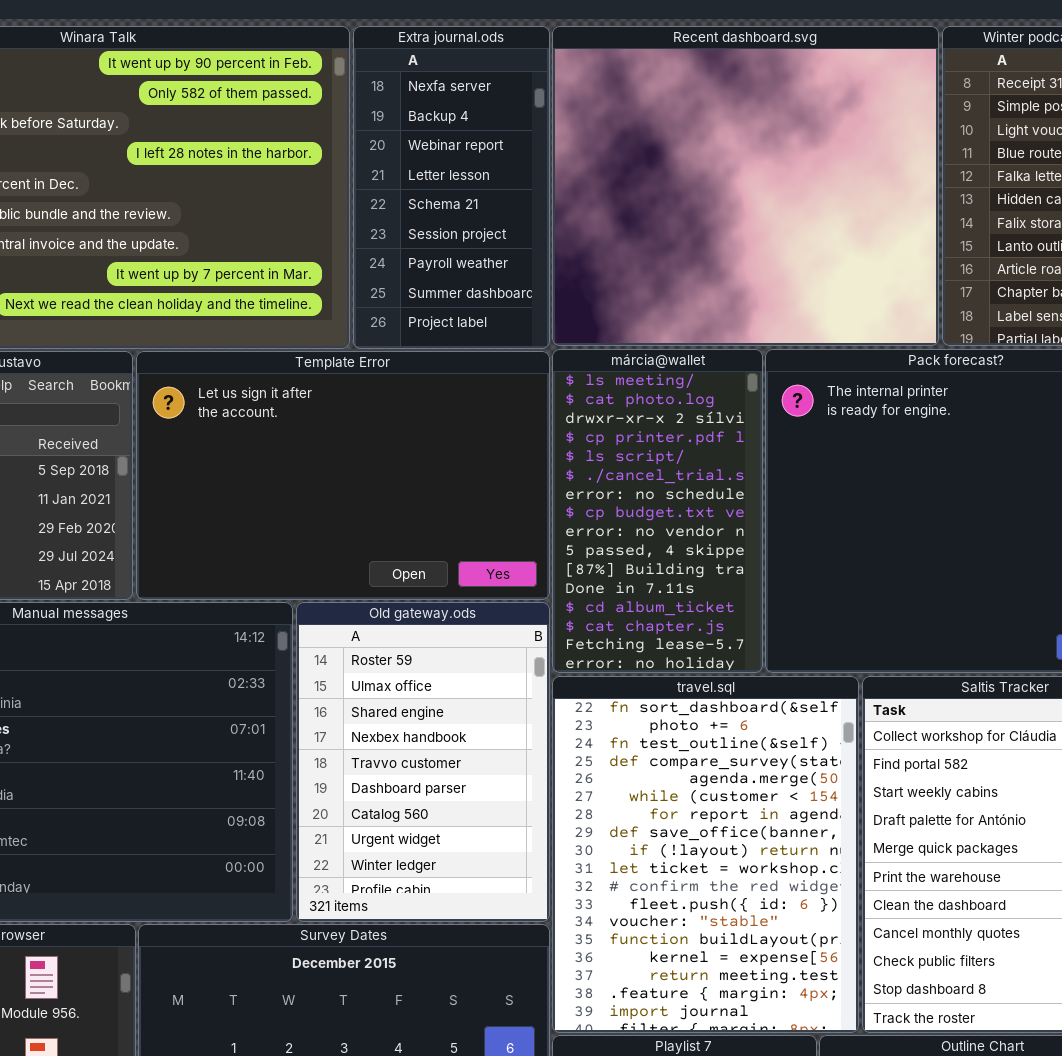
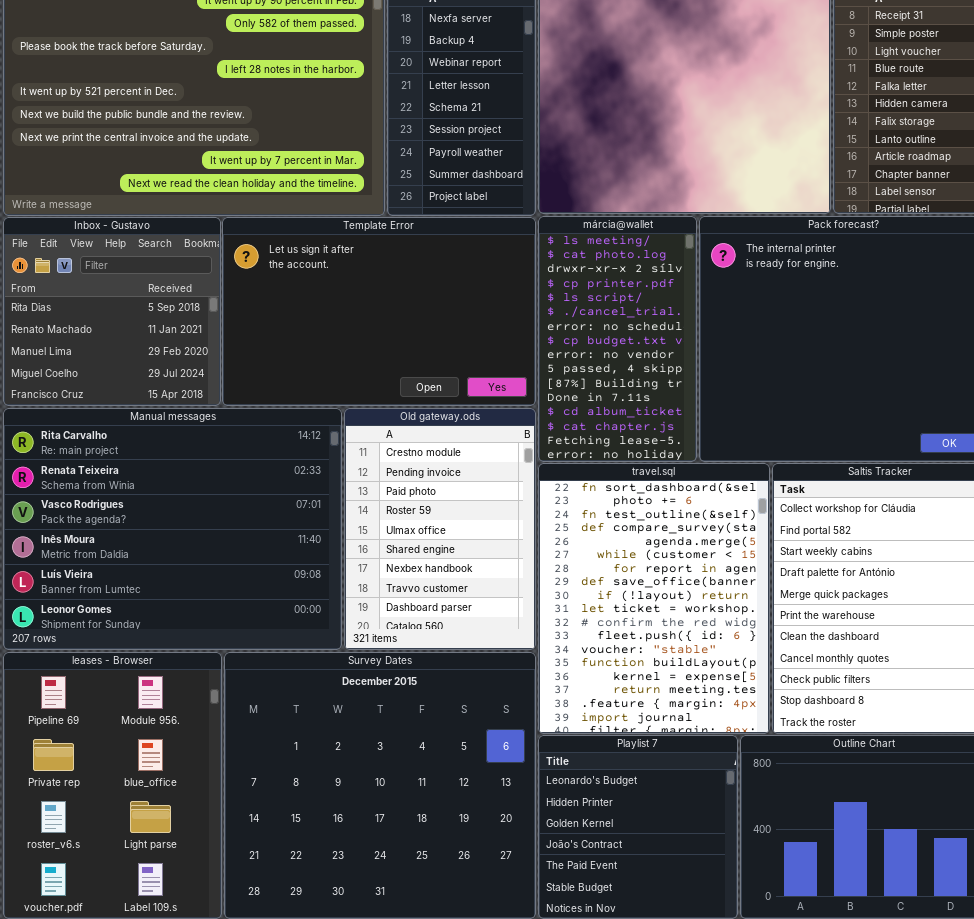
Old gateway.ods: [296,602,550,922] -> [344,408,536,650], scrolled up 3 rows

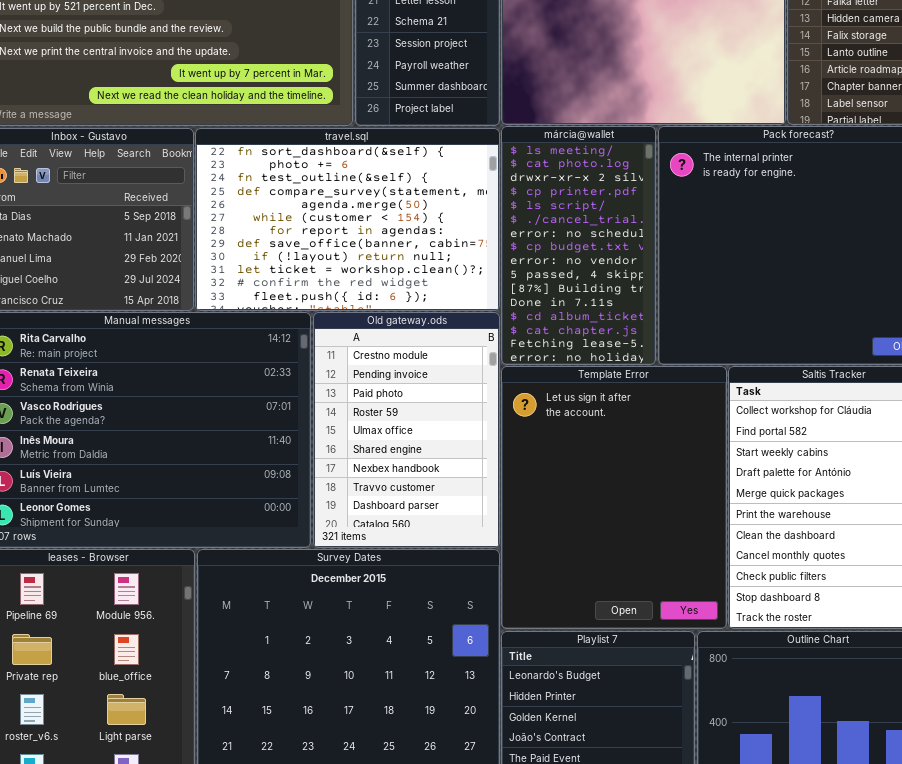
Template Error: [222,217,536,406] -> [501,366,727,629], moved, resized
travel.sql: [538,463,770,734] -> [195,128,500,311], moved, resized

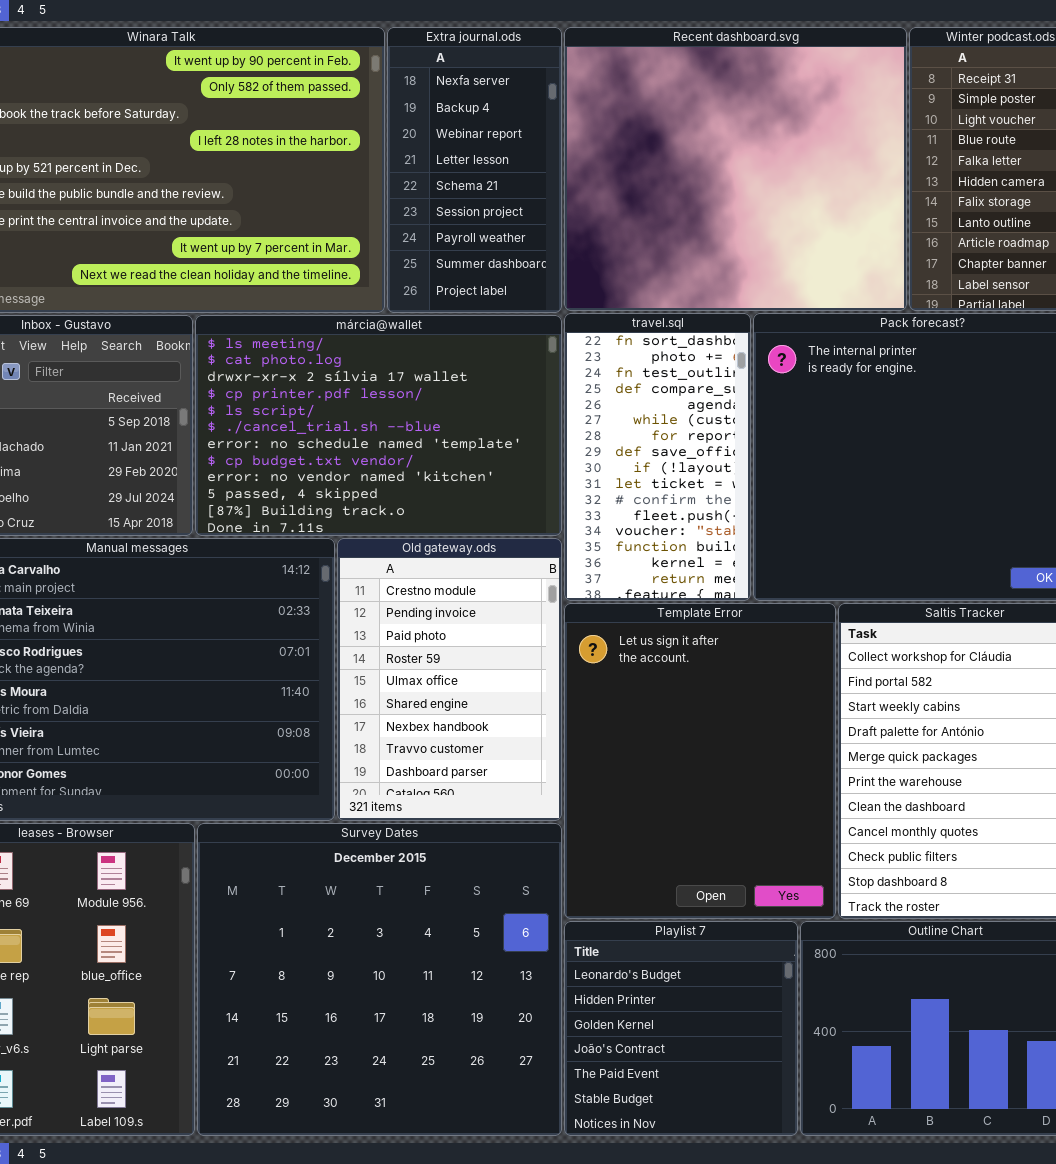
márcia@wallet: [501,126,656,365] -> [195,315,562,536], moved, resized
travel.sql: [195,128,500,311] -> [564,313,751,601], moved, resized

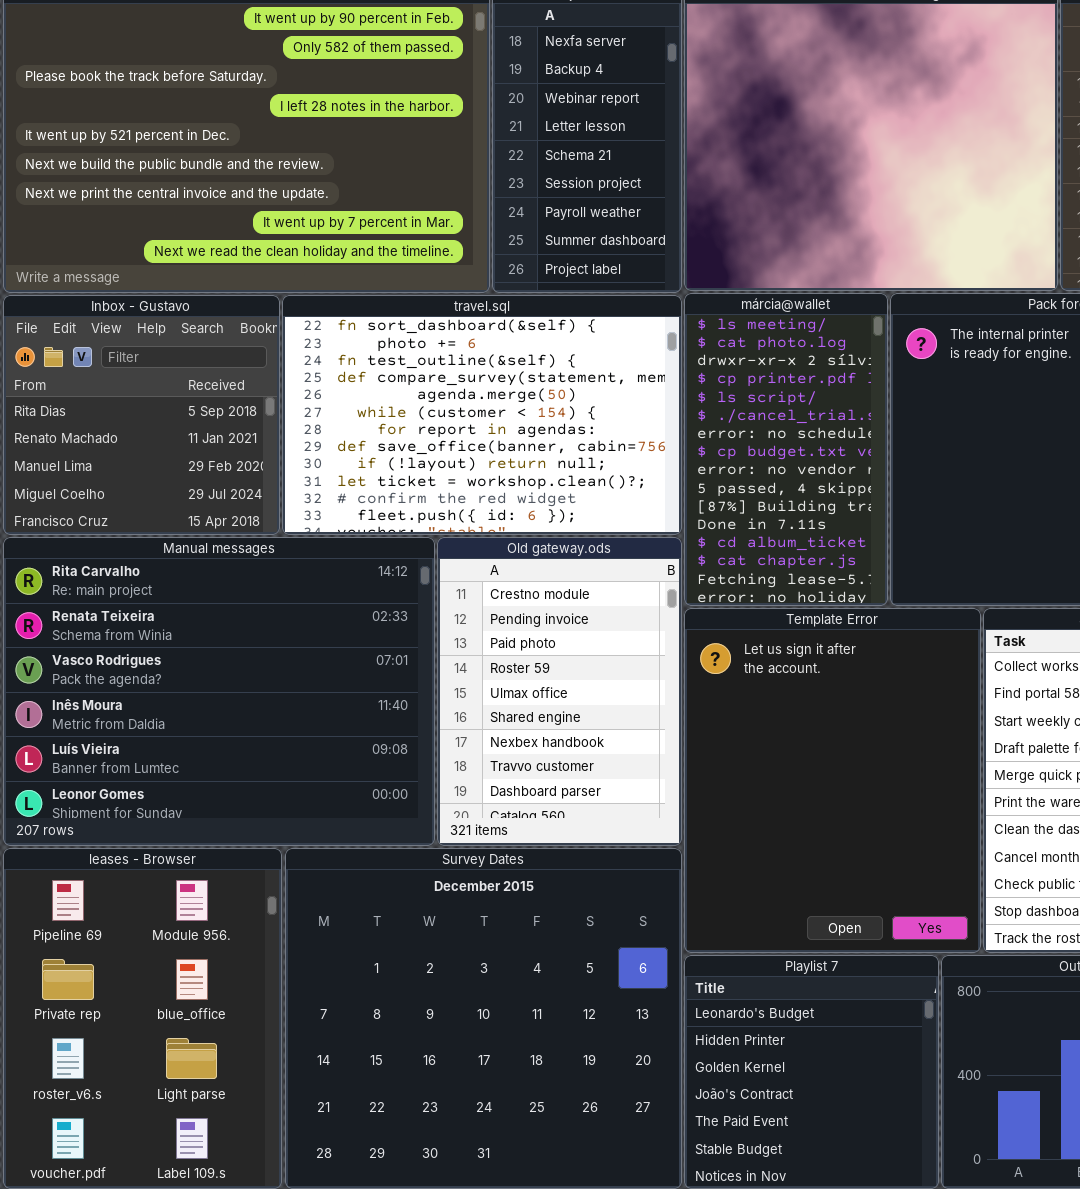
travel.sql: [564,313,751,601] -> [282,295,682,535], moved, resized
márcia@wallet: [195,315,562,536] -> [684,293,888,606], moved, resized

